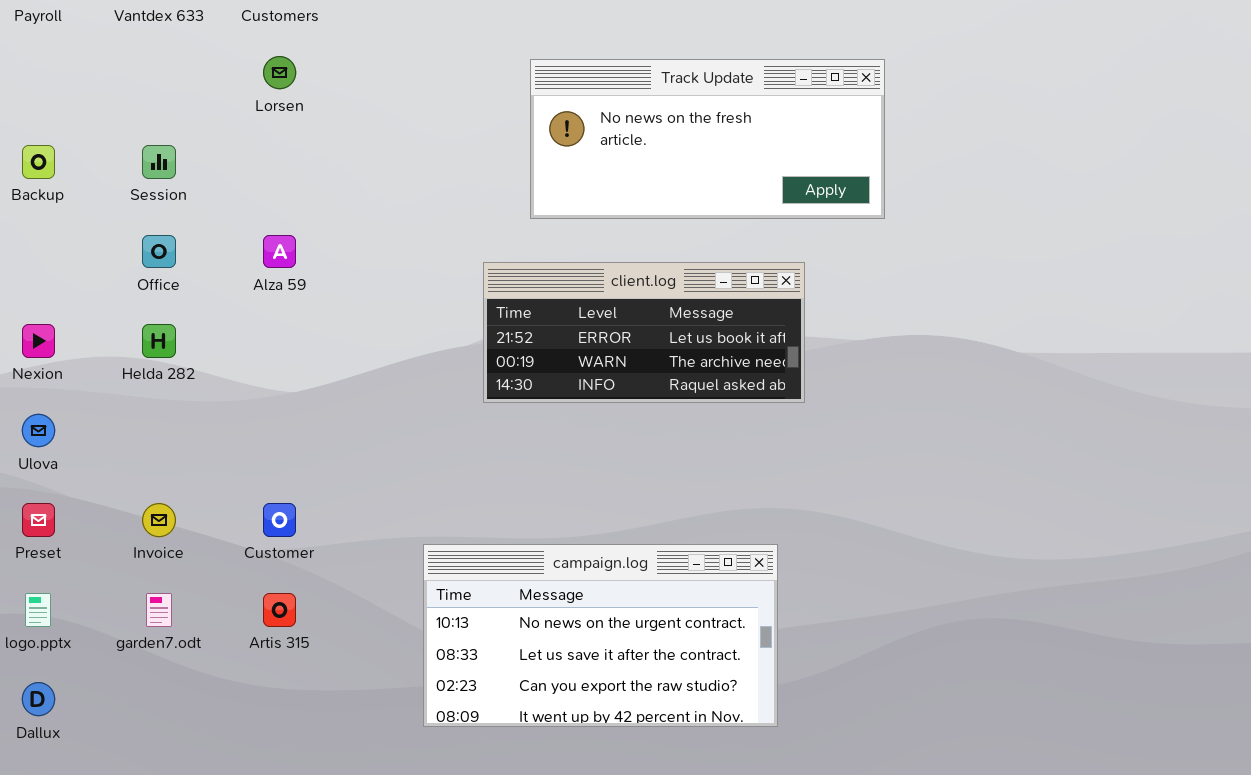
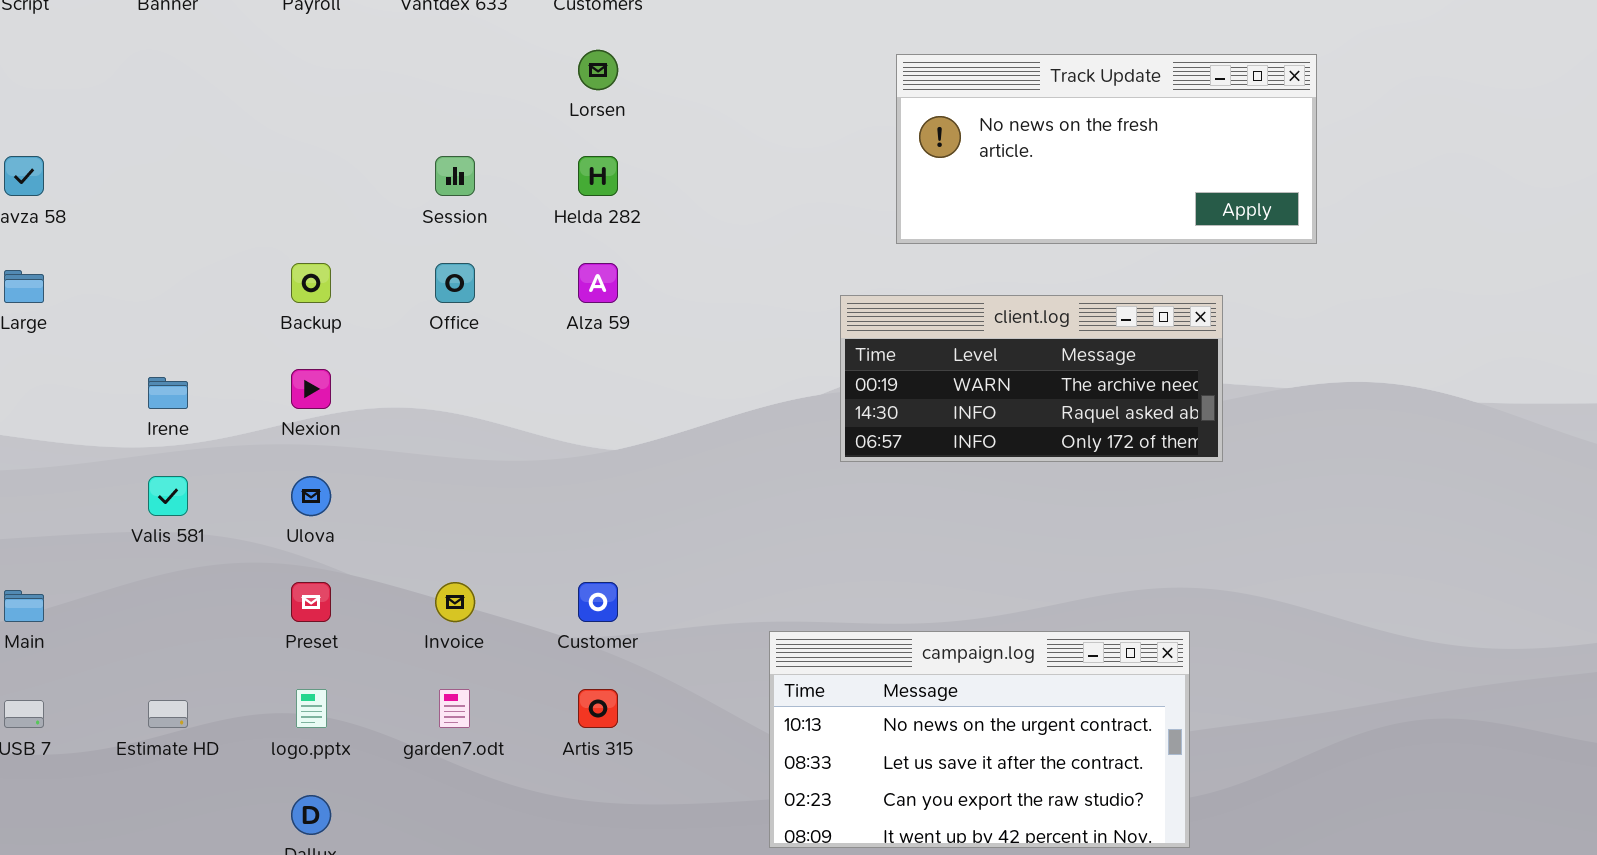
Backup: [22,145,55,179] -> [291,263,331,303], moved
client.log: [483,262,805,403] -> [840,295,1223,462], scrolled down 1 row
Helda 282: [142,324,176,358] -> [578,156,618,196], moved

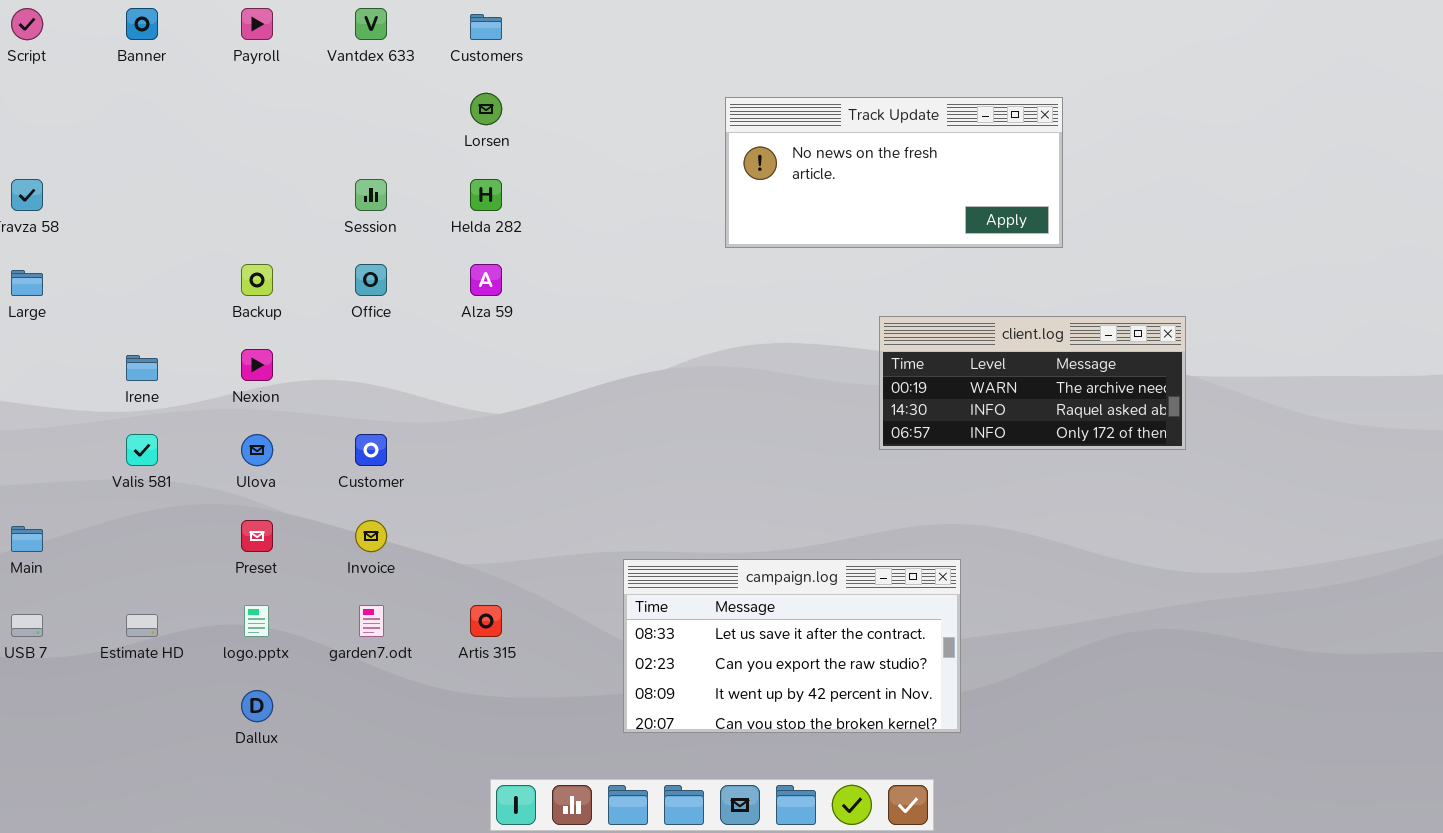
client.log: [840,295,1223,462] -> [879,316,1186,450], moved
Customer: [578,582,618,622] -> [355,434,387,466], moved
campaign.log: [769,631,1190,848] -> [623,559,961,733], scrolled down 1 row

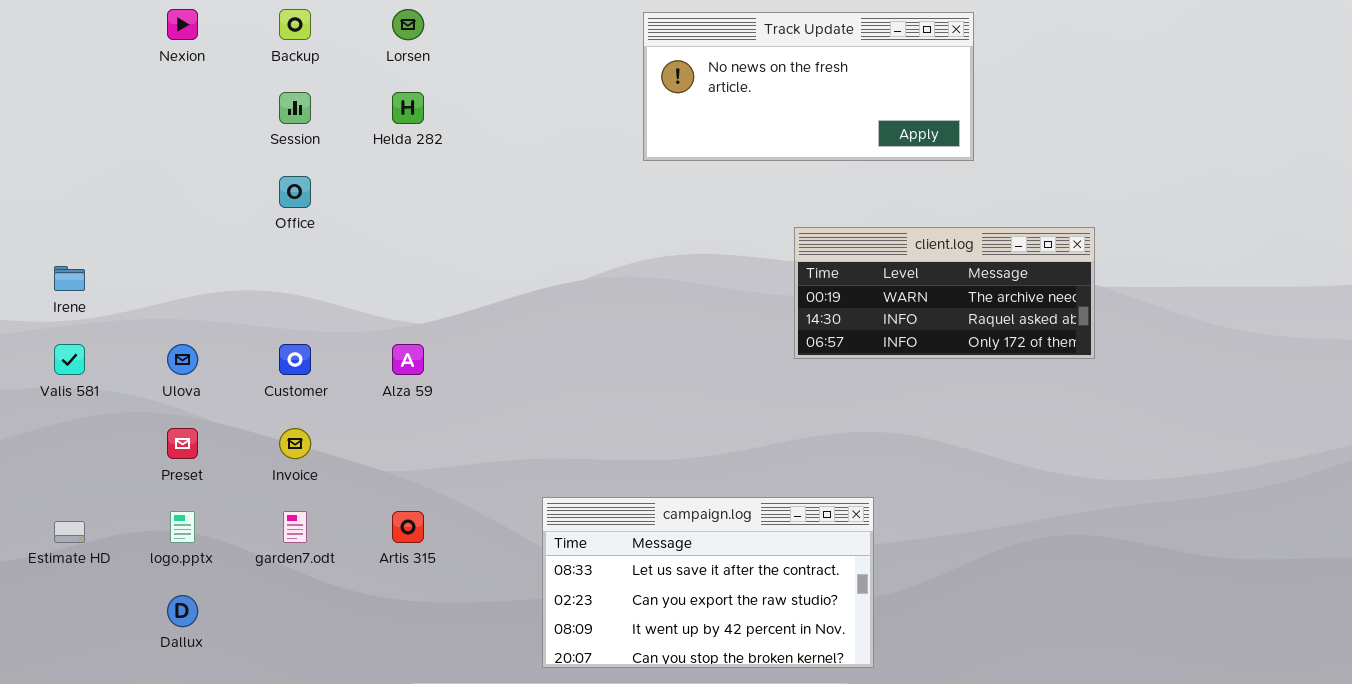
Backup: [241,264,273,296] -> [279,9,311,40], moved
Alza 59: [470,264,502,296] -> [392,344,424,375], moved
Nexion: [241,349,273,381] -> [167,9,198,40], moved
campaign.log: [623,559,961,733] -> [542,497,874,668], moved

